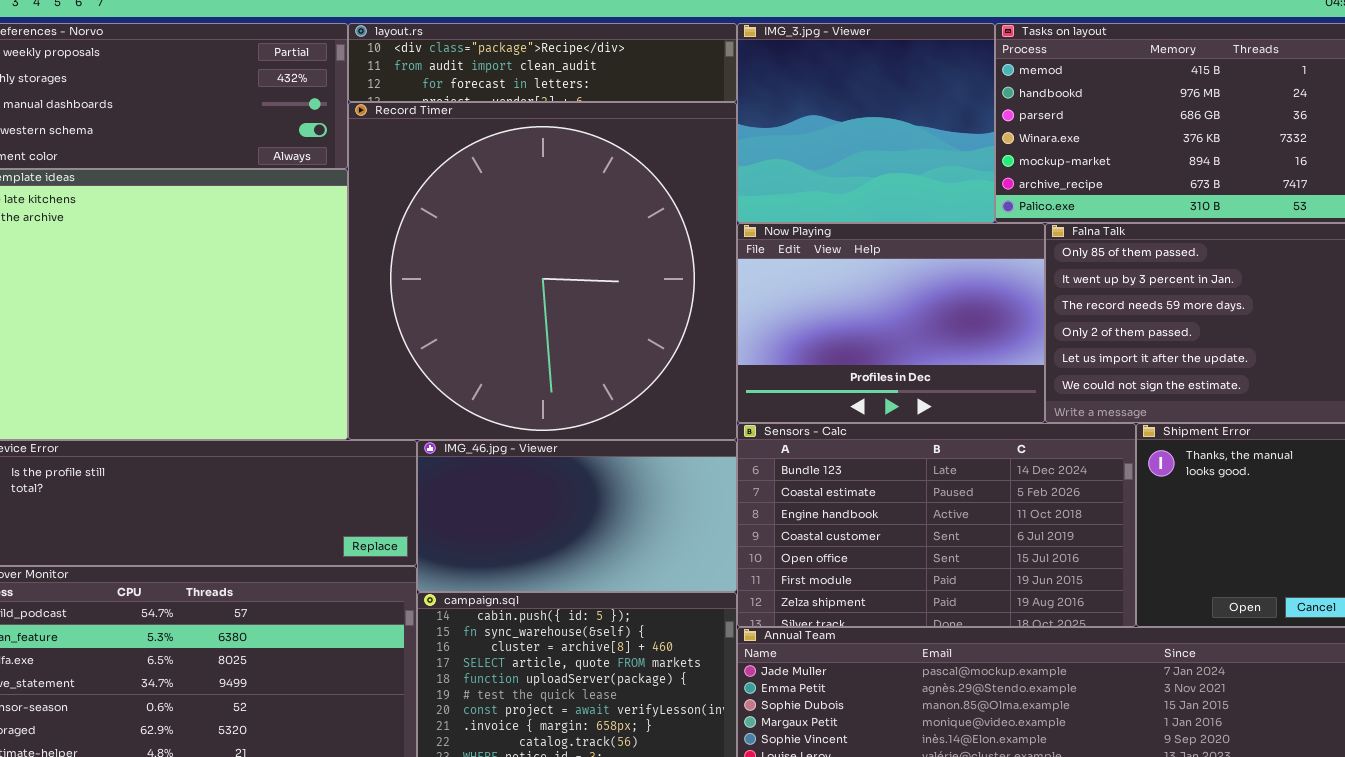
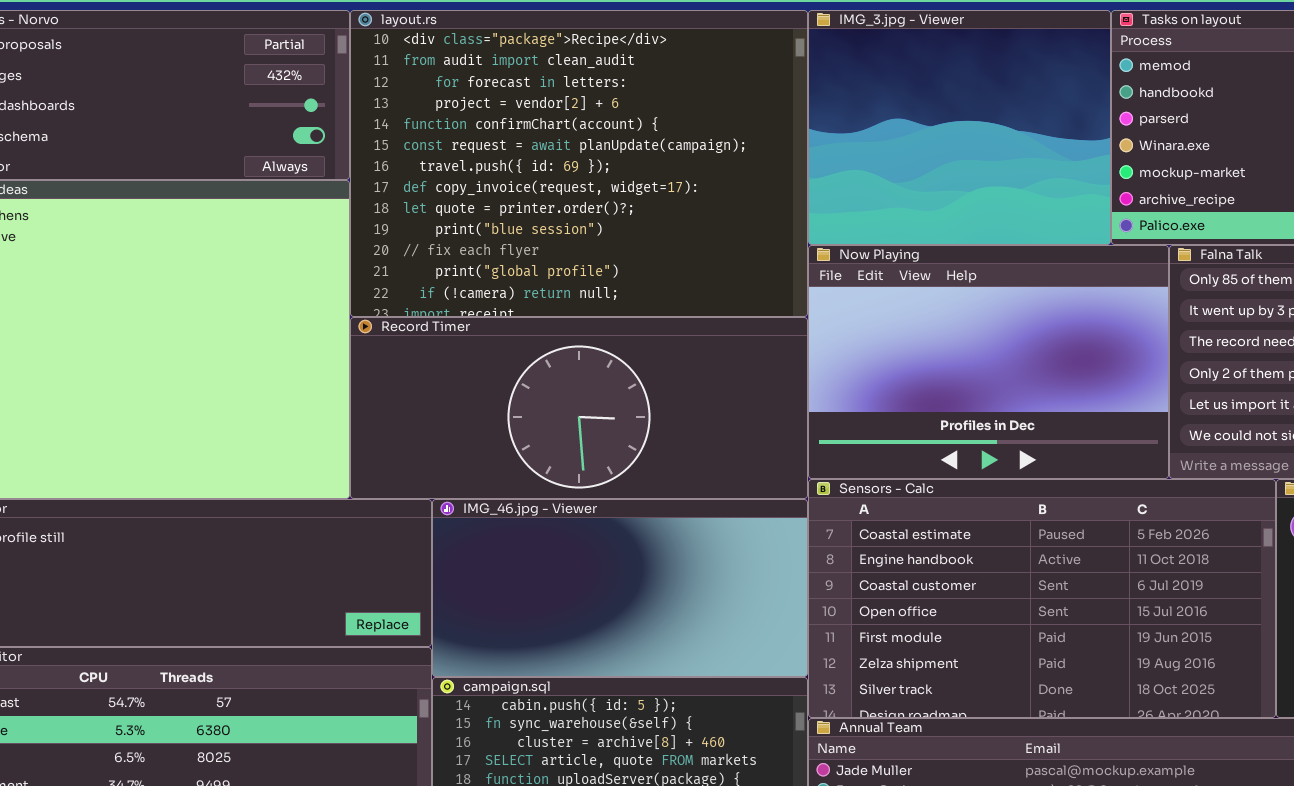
layout.rs: [348,23,737,102] -> [350,10,808,317], resized
Record Timer: [348,102,737,440] -> [350,317,808,499], resized
Sensors - Calc: [737,423,1136,627] -> [808,479,1276,718], scrolled down 1 row

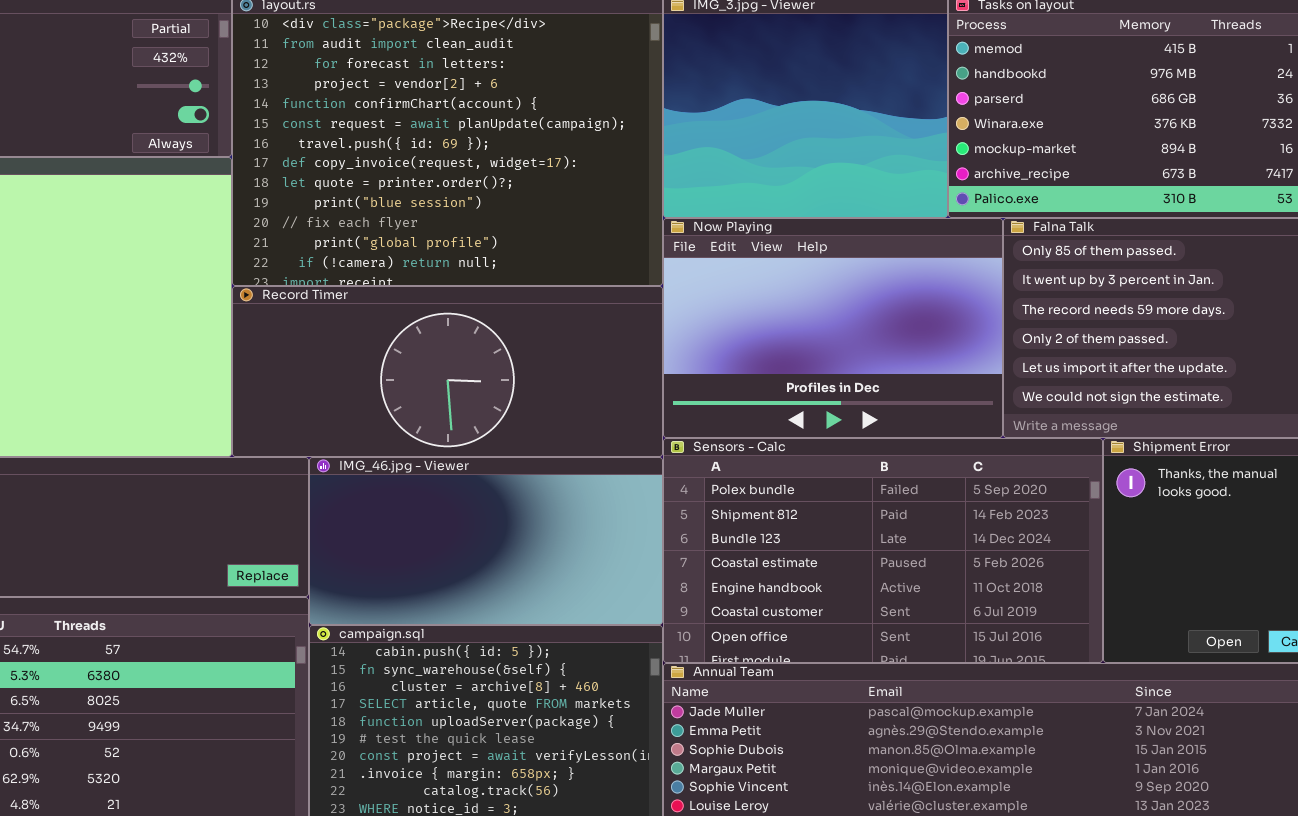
Sensors - Calc: [808,479,1276,718] -> [663,438,1103,663], scrolled up 3 rows

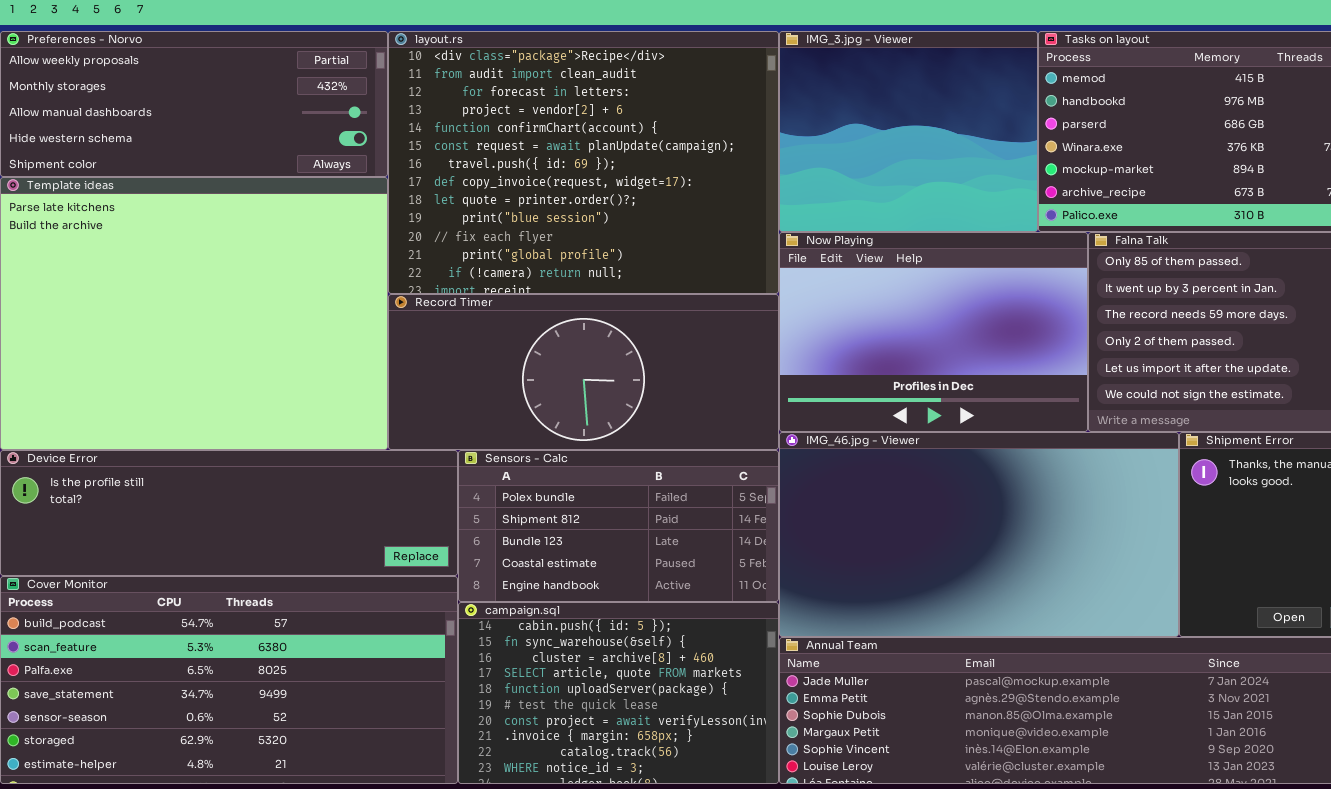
Sensors - Calc: [663,438,1103,663] -> [458,450,779,602], moved, resized
IMG_46.jpg - Viewer: [309,457,663,625] -> [779,432,1179,637], moved, resized

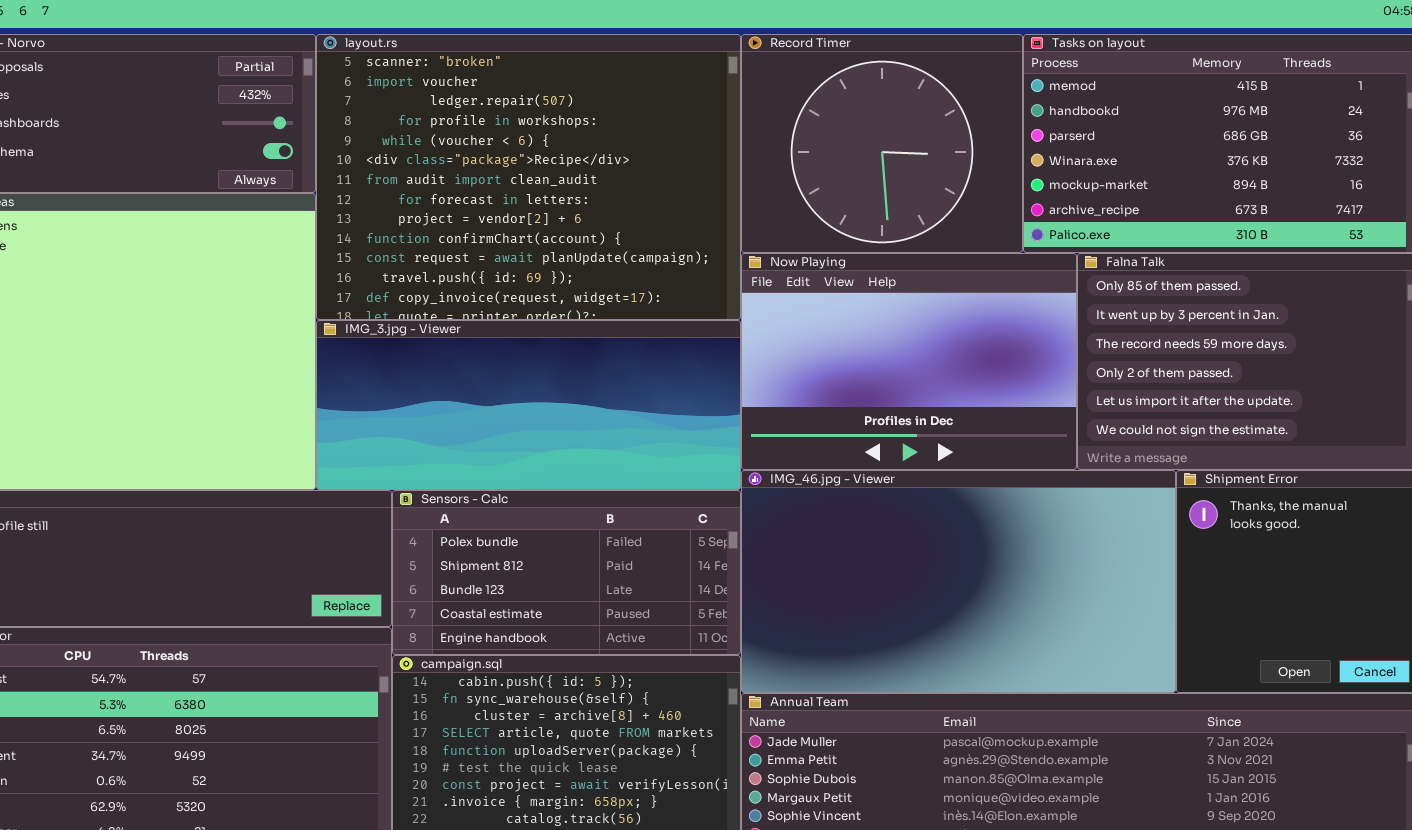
layout.rs: [388,31,779,294] -> [316,34,741,320], scrolled up 5 rows
IMG_3.jpg - Viewer: [779,31,1038,232] -> [316,320,741,490], moved, resized
Record Timer: [388,294,779,450] -> [741,34,1023,253], moved, resized

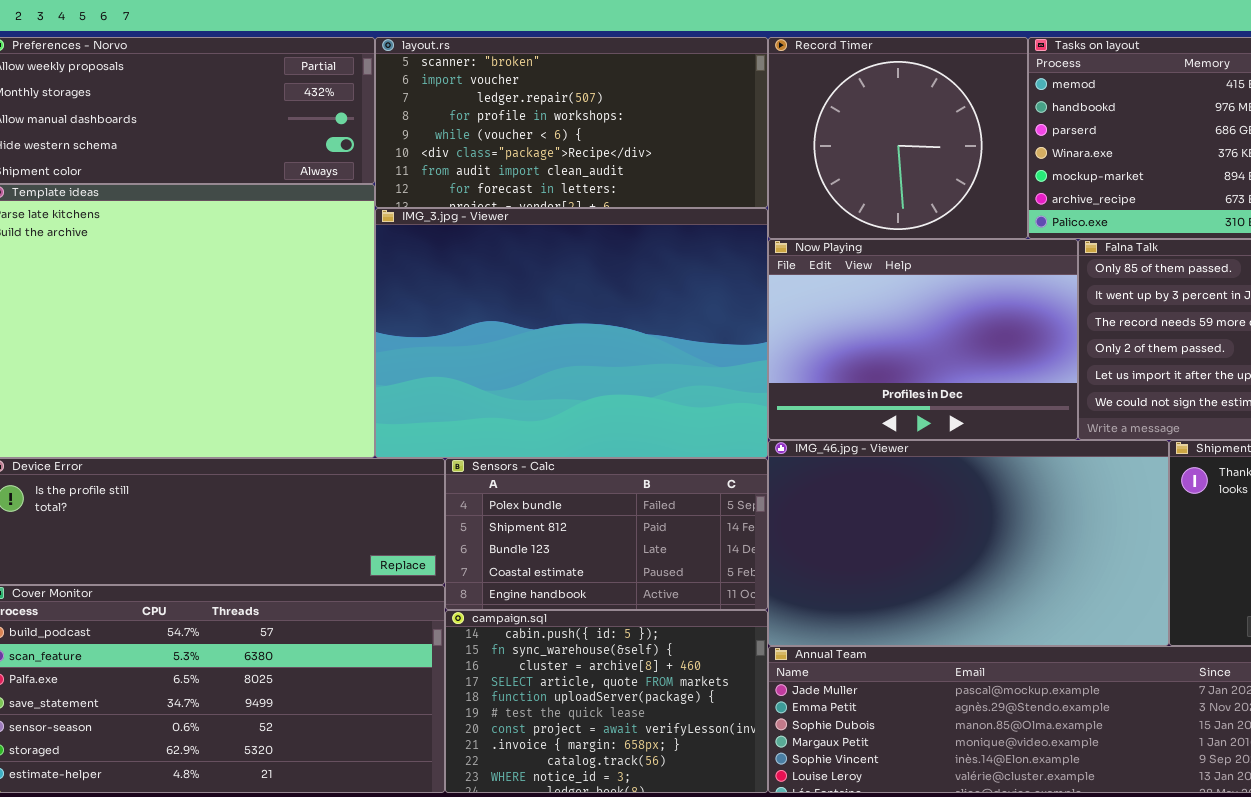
layout.rs: [316,34,741,320] -> [375,37,768,208], resized
IMG_3.jpg - Viewer: [316,320,741,490] -> [375,208,768,458], resized

